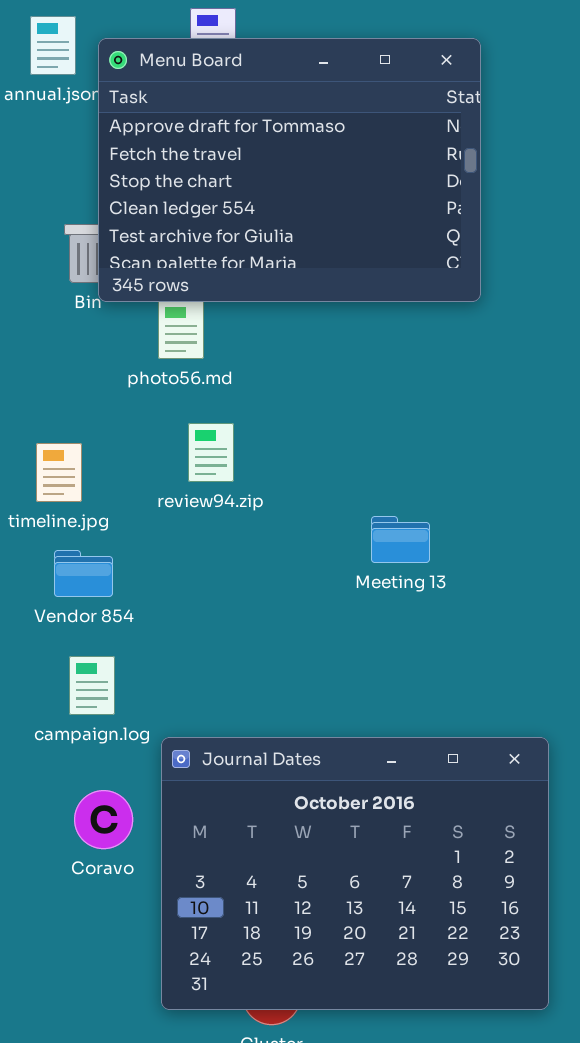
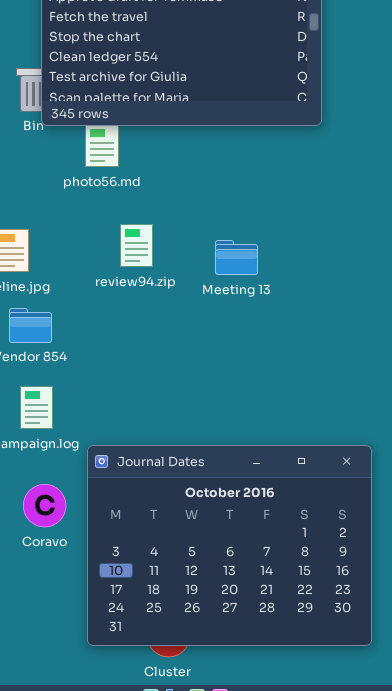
review94.zip: [188,423,234,482] -> [120,224,153,267], moved
Meeting 13: [371,516,430,563] -> [215,240,258,275], moved

